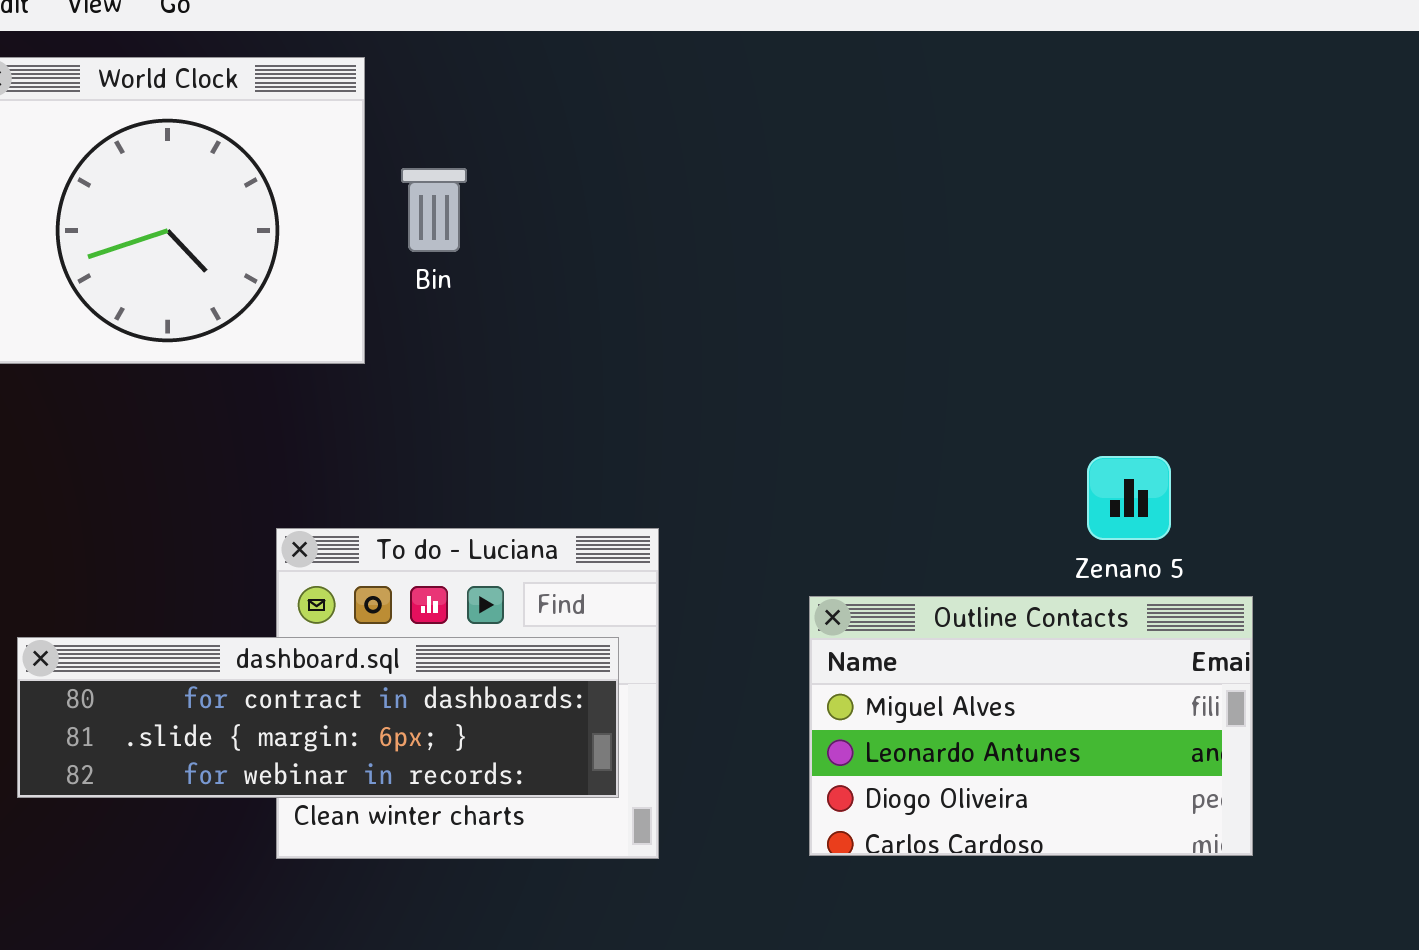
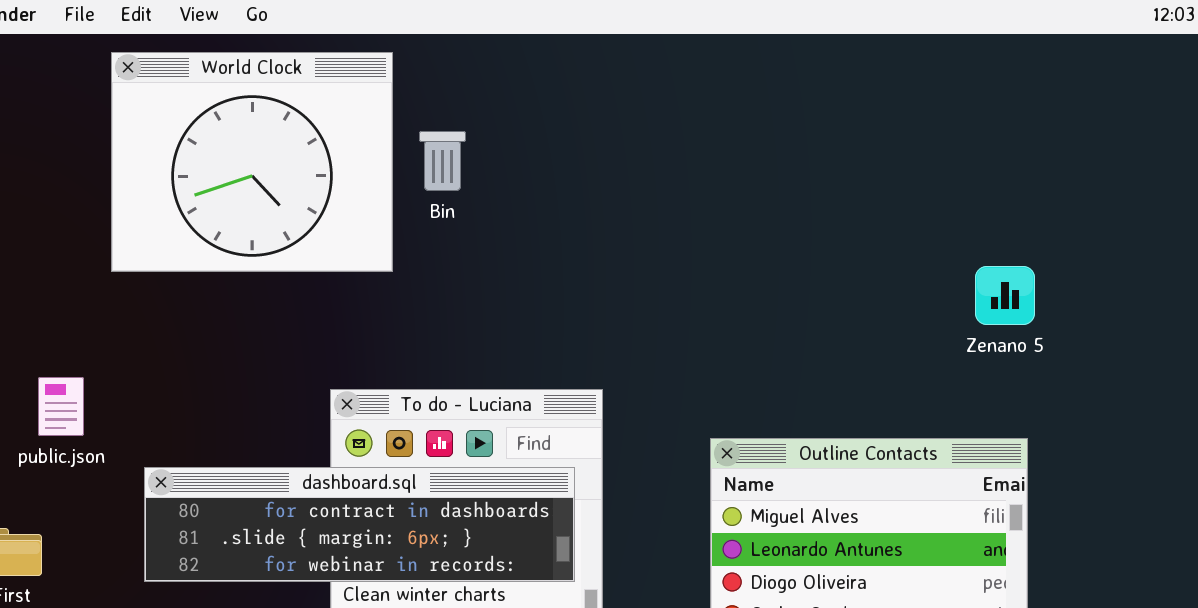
Zenano 5: [1087,456,1171,540] -> [975,266,1035,325], moved

